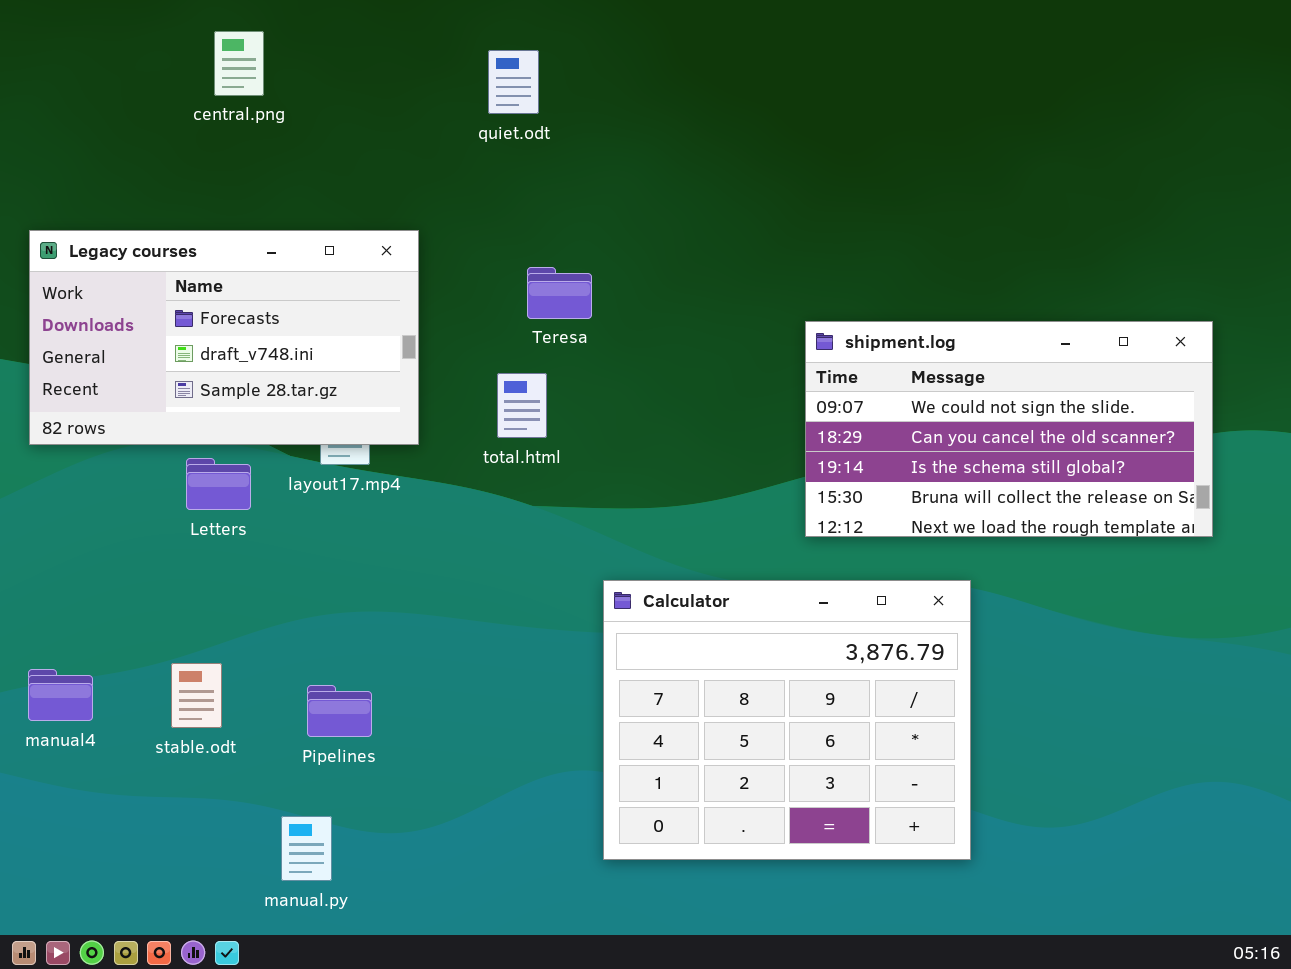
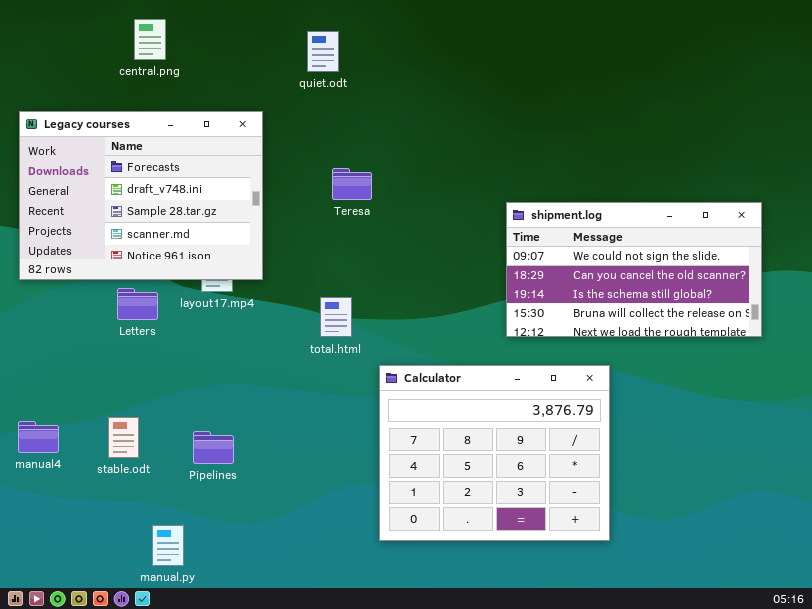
Legacy courses: [29,230,419,445] -> [19,111,263,280], resized
total.html: [497,373,547,438] -> [320,297,352,337], moved
manual.py: [281,816,332,881] -> [152,525,184,566], moved

